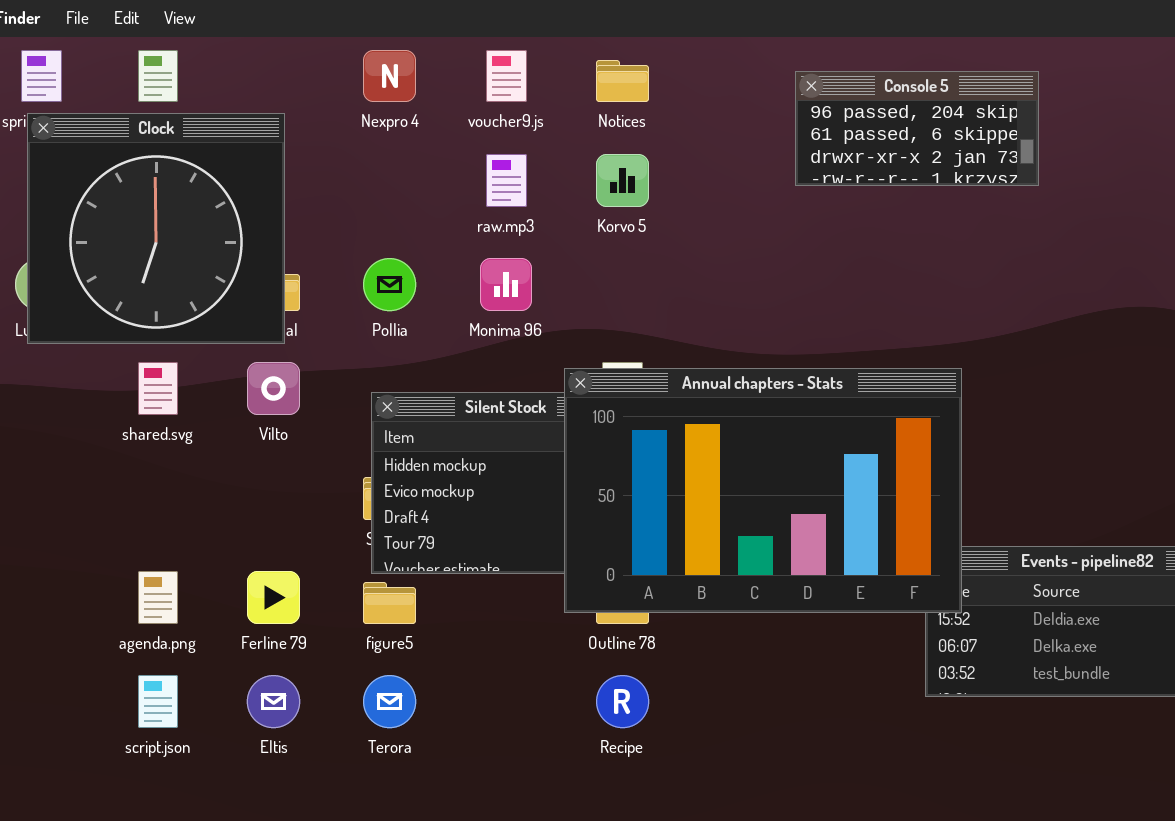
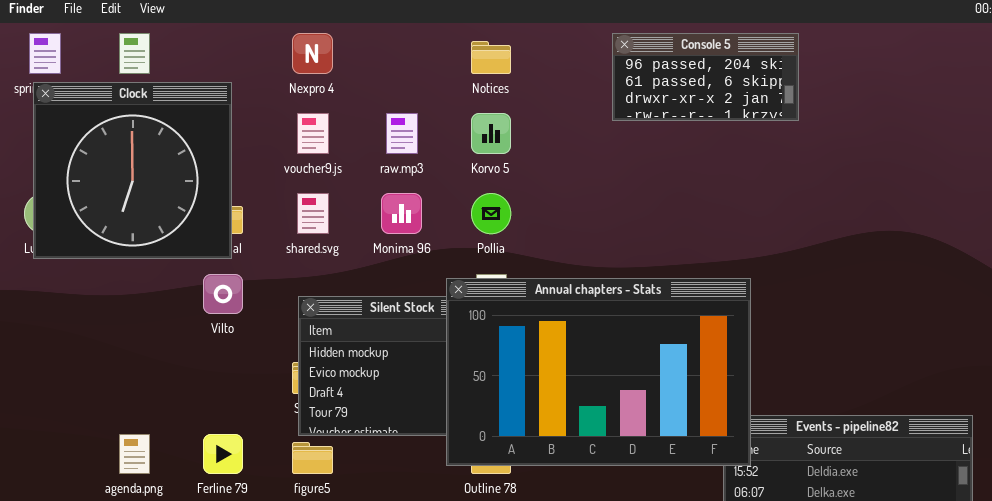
voucher9.js: [486,50,527,102] -> [297,113,329,154], moved
Console 5: [795,71,1039,186] -> [612,33,799,121], moved
Pollia: [363,258,416,311] -> [471,193,511,234], moved
shared.svg: [138,362,178,415] -> [297,193,329,234], moved

